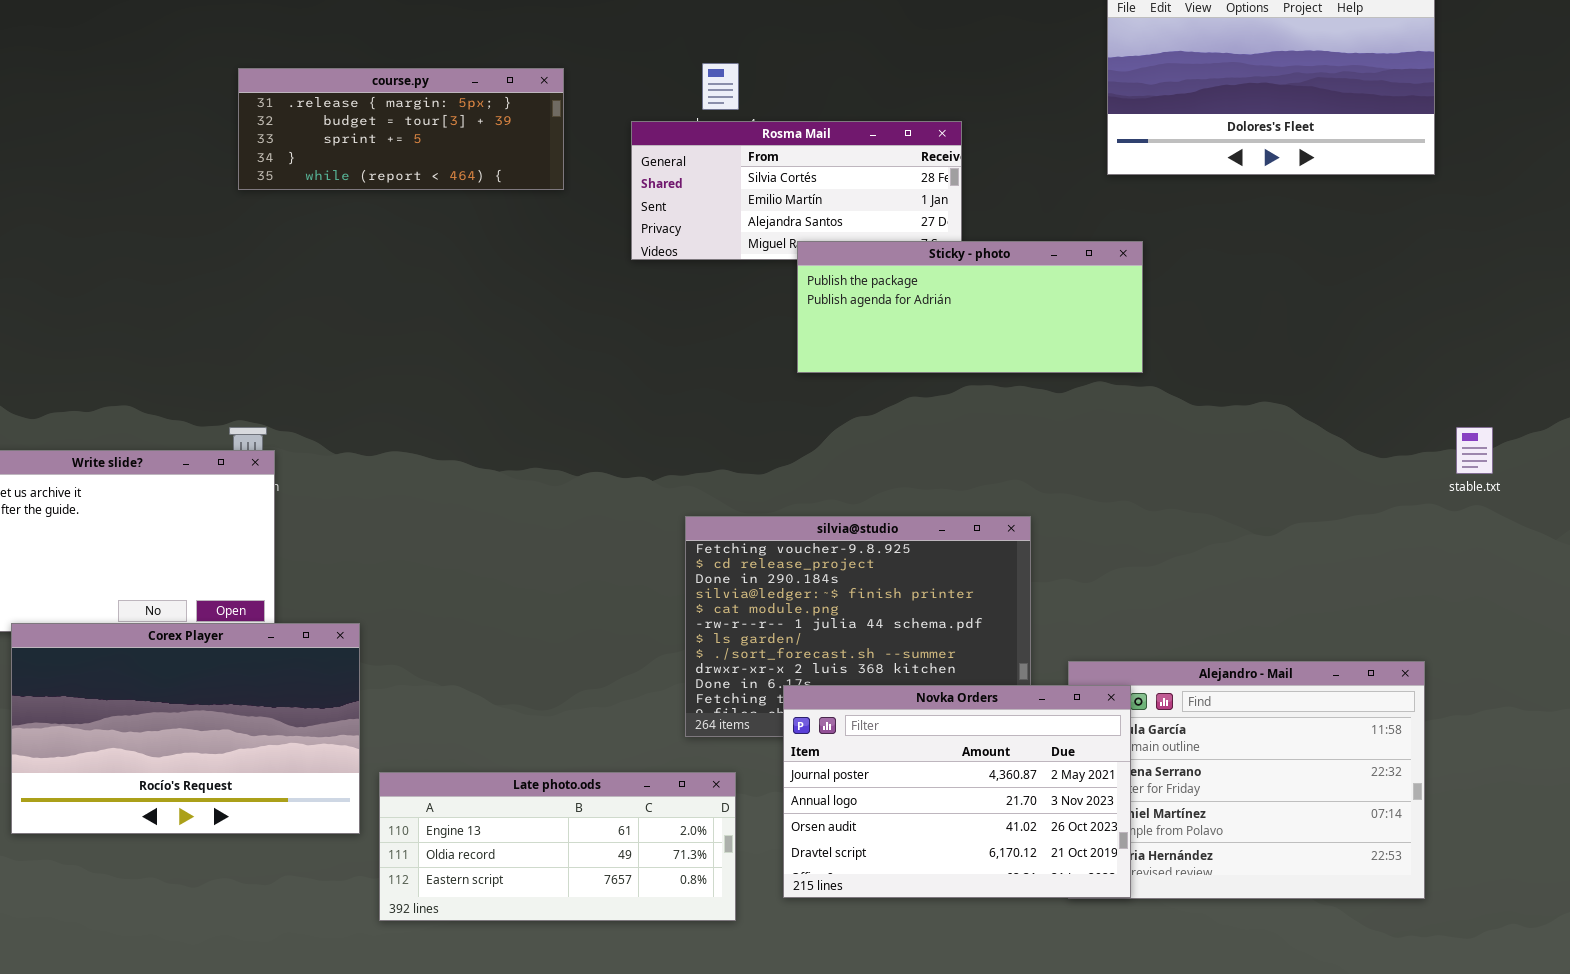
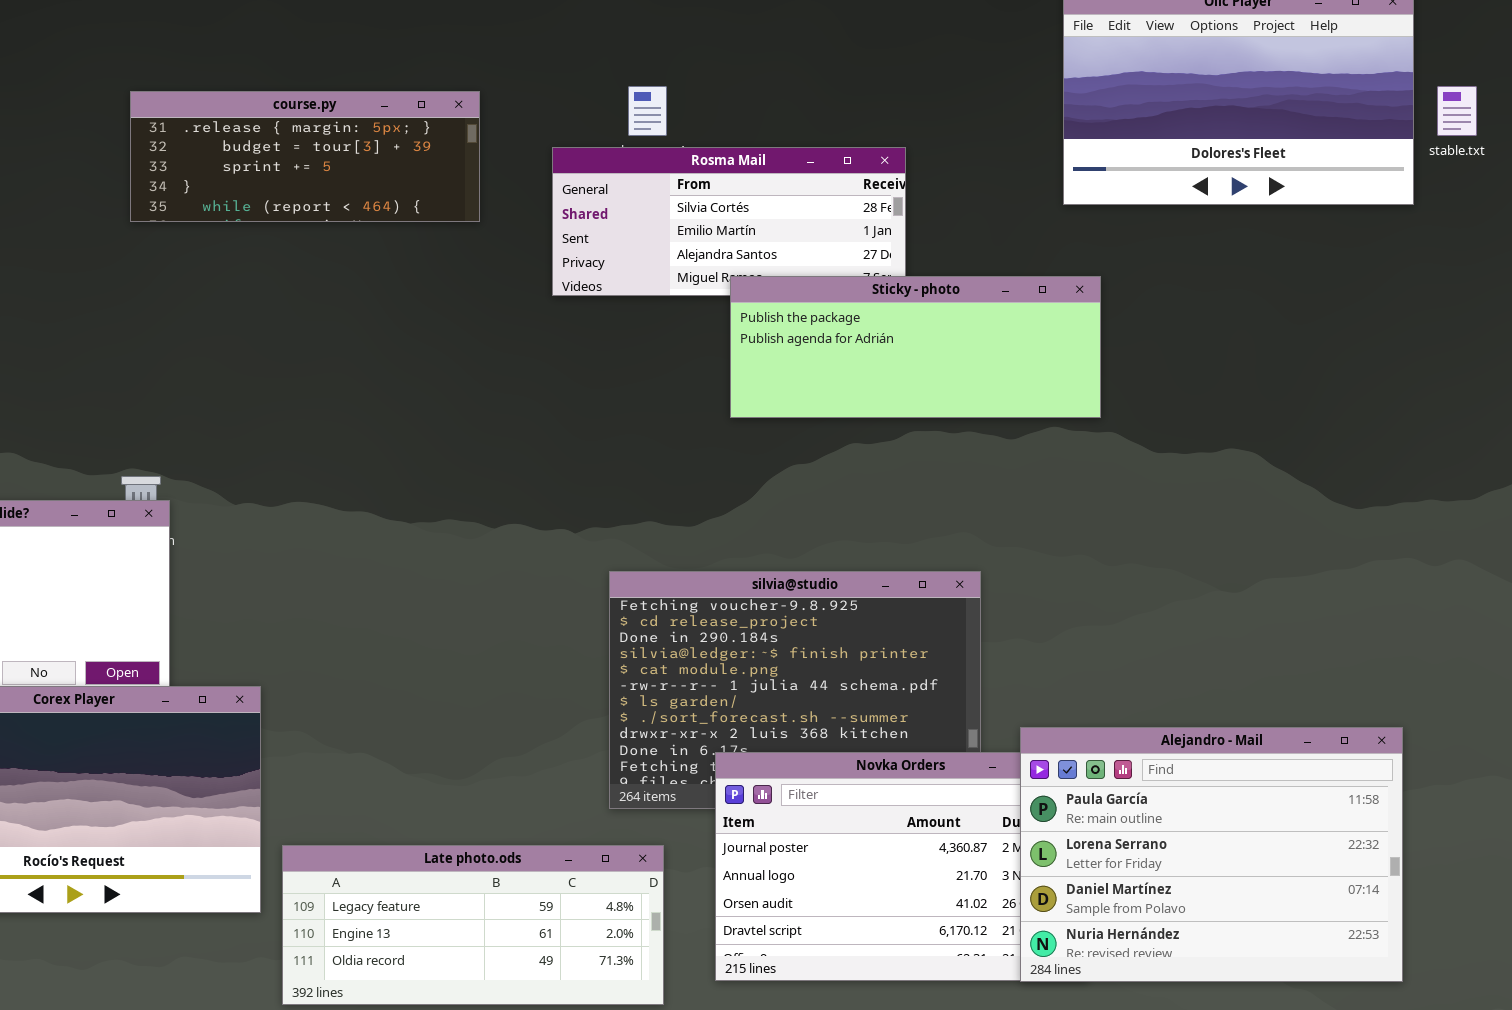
stable.txt: [1456,427,1493,474] -> [1437,86,1477,136], moved
Alejandro - Mail: [1068,661,1425,899] -> [1020,727,1403,982], raised
Late photo.ods: [379,772,736,921] -> [282,845,664,1005], scrolled up 1 row

